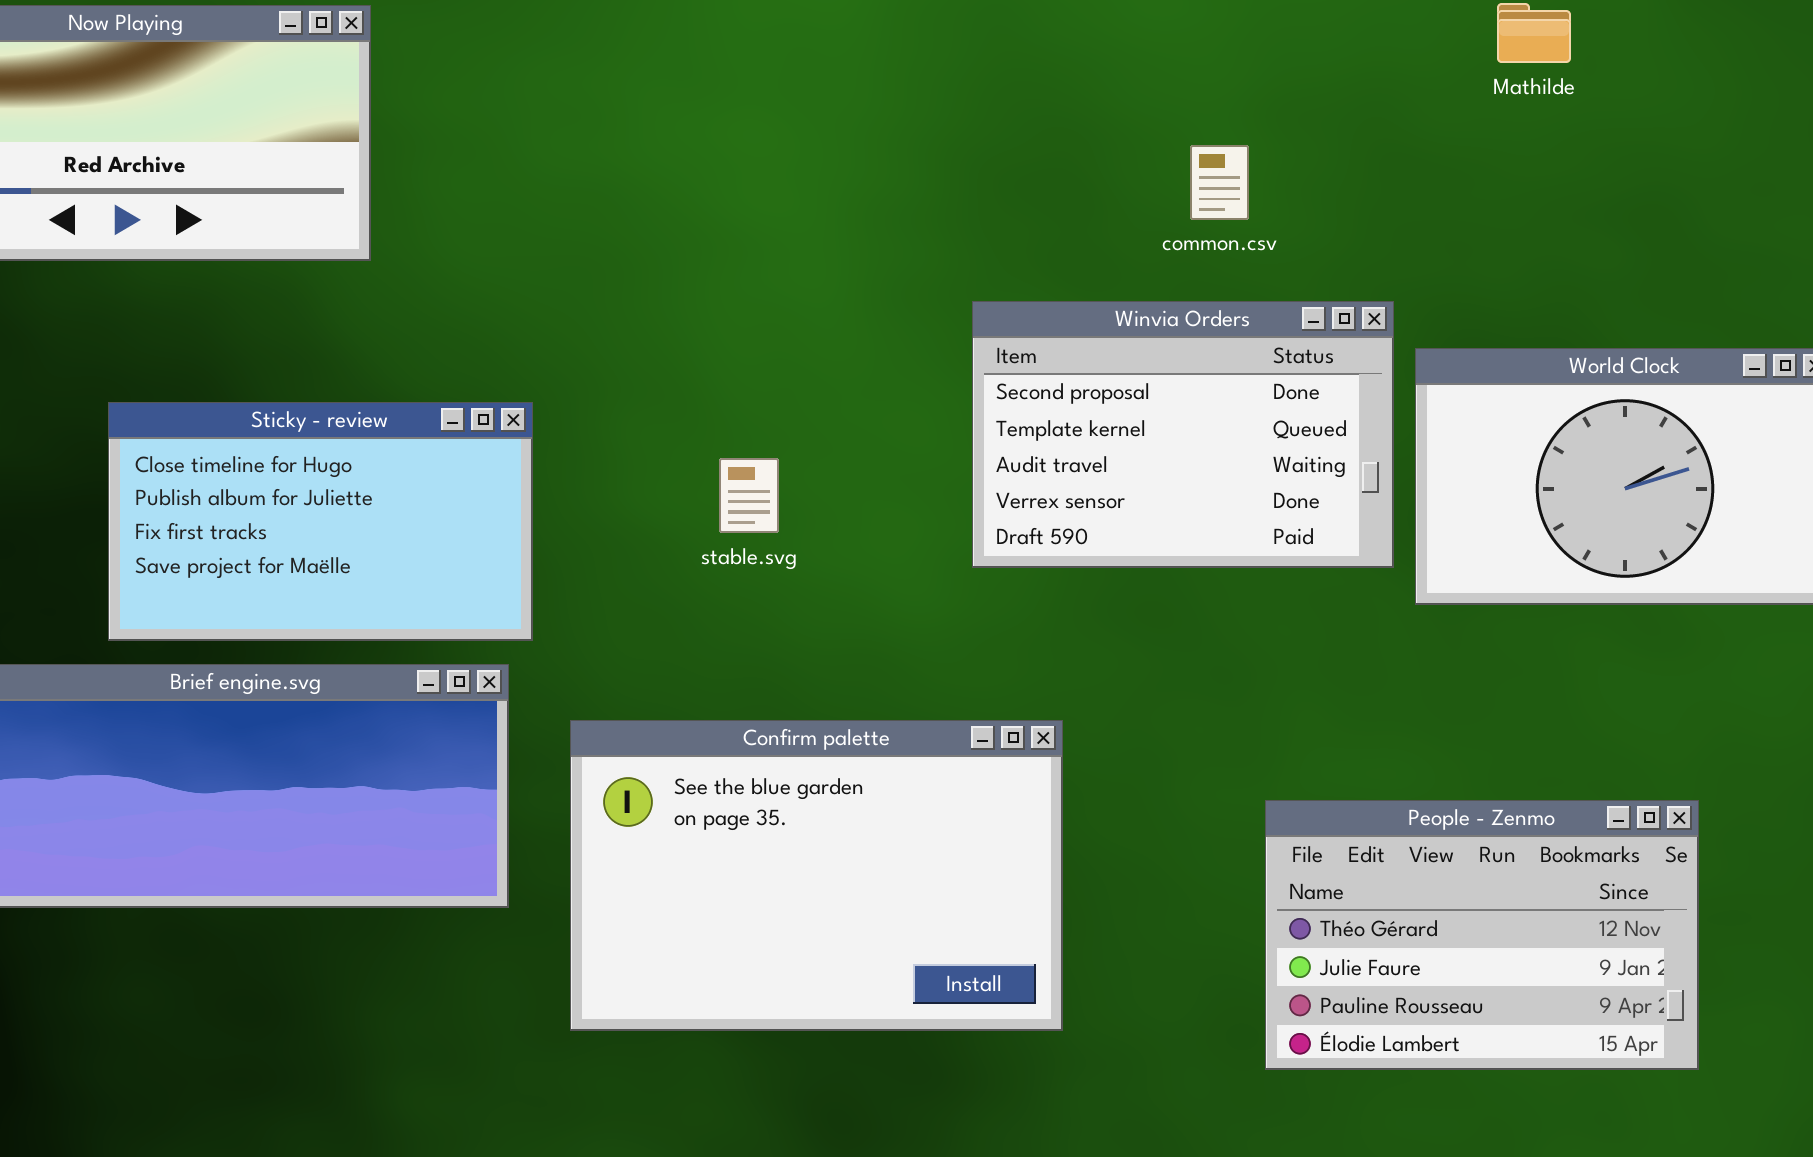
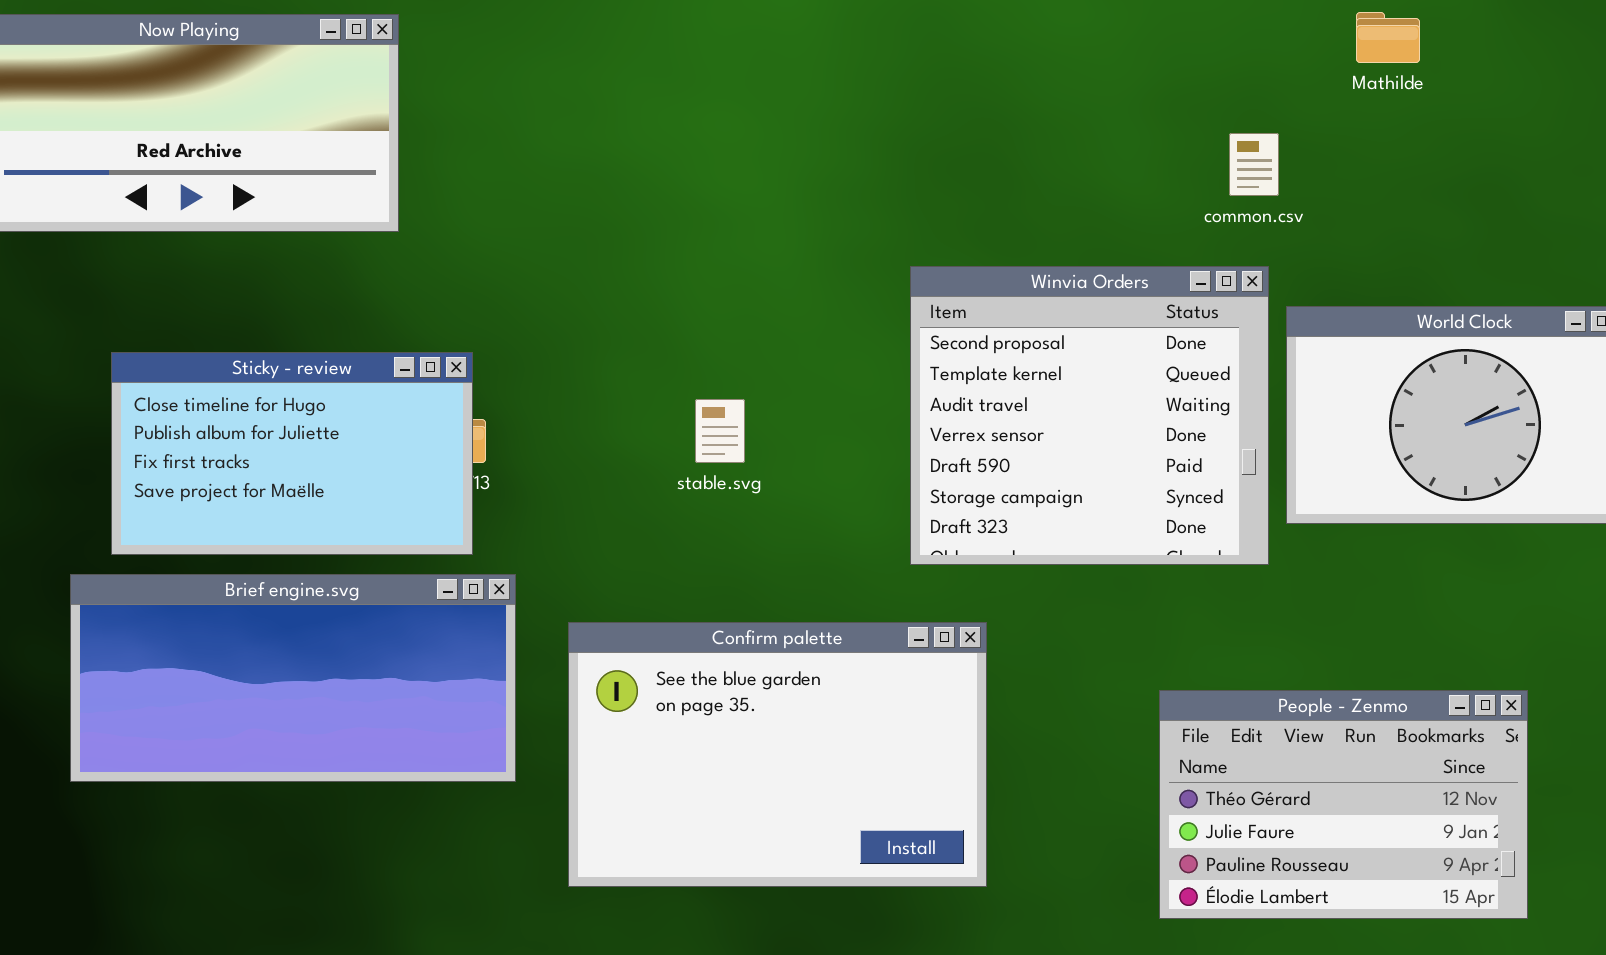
common.csv: [1190,145,1249,220] -> [1229,133,1279,196], moved
Winvia Orders: [972,301,1394,568] -> [910,266,1269,565], resized
Sticky - review: [108,402,533,641] -> [111,352,473,555], moved

